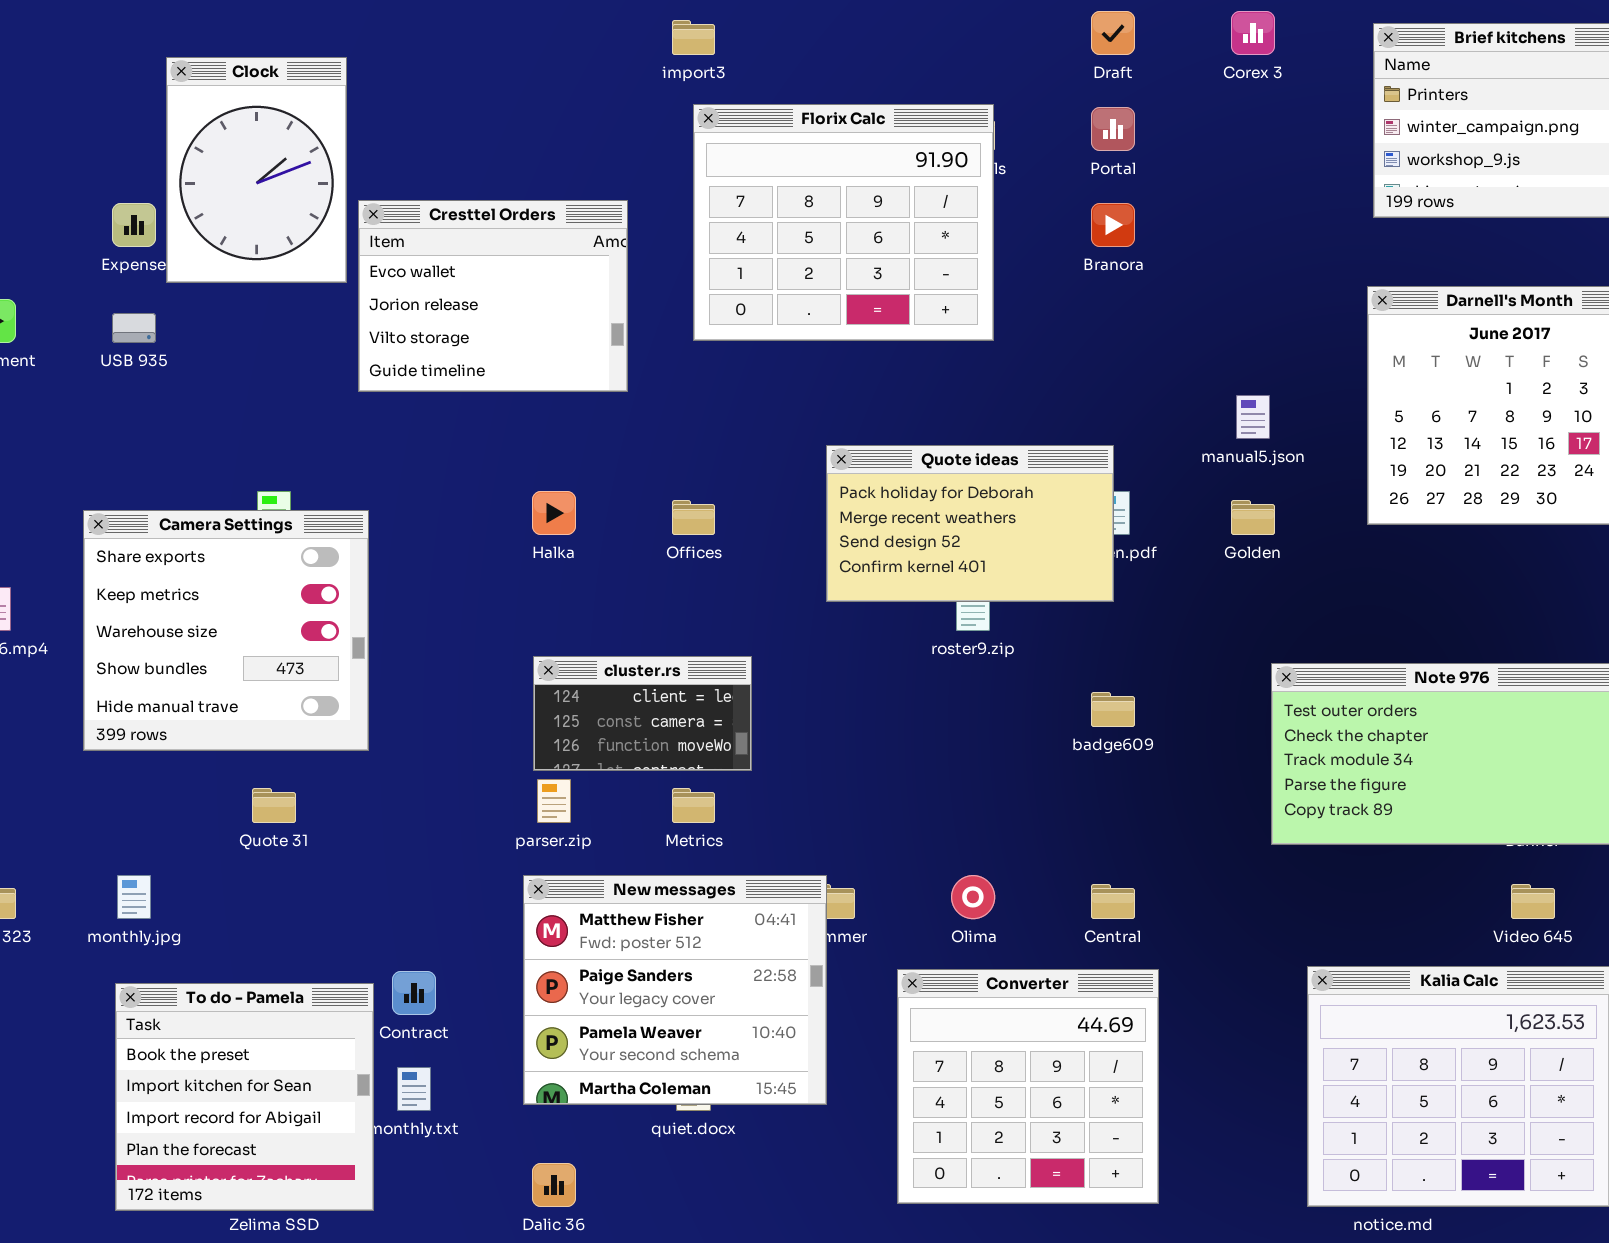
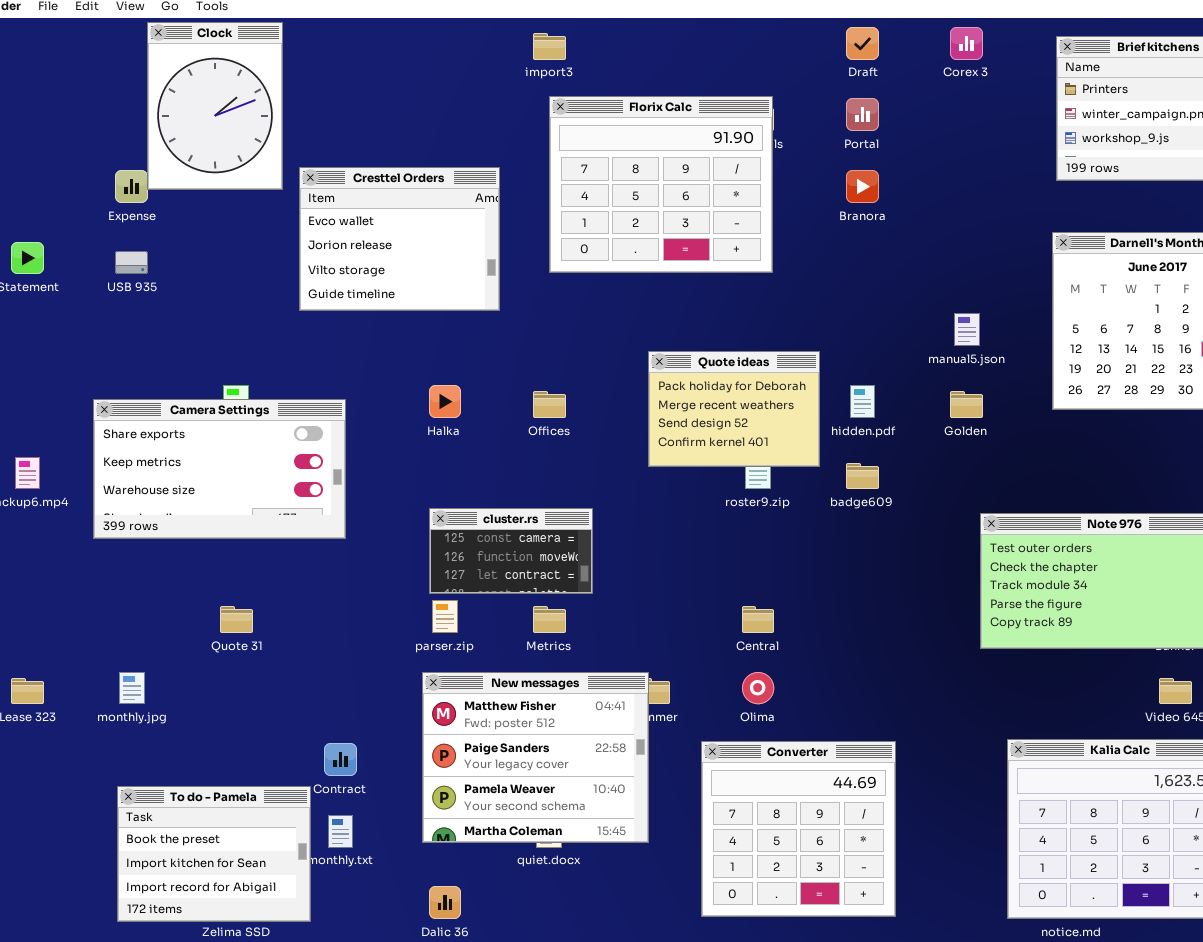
Clock: [166,57,347,283] -> [147,22,283,190], moved
Quote ideas: [826,445,1114,602] -> [648,351,820,467], resized
Camera Settings: [83,510,369,751] -> [93,399,346,539], resized
cluster.rs: [533,656,752,771] -> [429,508,593,594], scrolled down 1 row
badge609: [1091,692,1135,727] -> [846,463,879,489], moved
Central: [1091,884,1135,919] -> [742,606,774,633], moved
To do - Pamela: [115,983,374,1211] -> [117,786,311,922], resized

